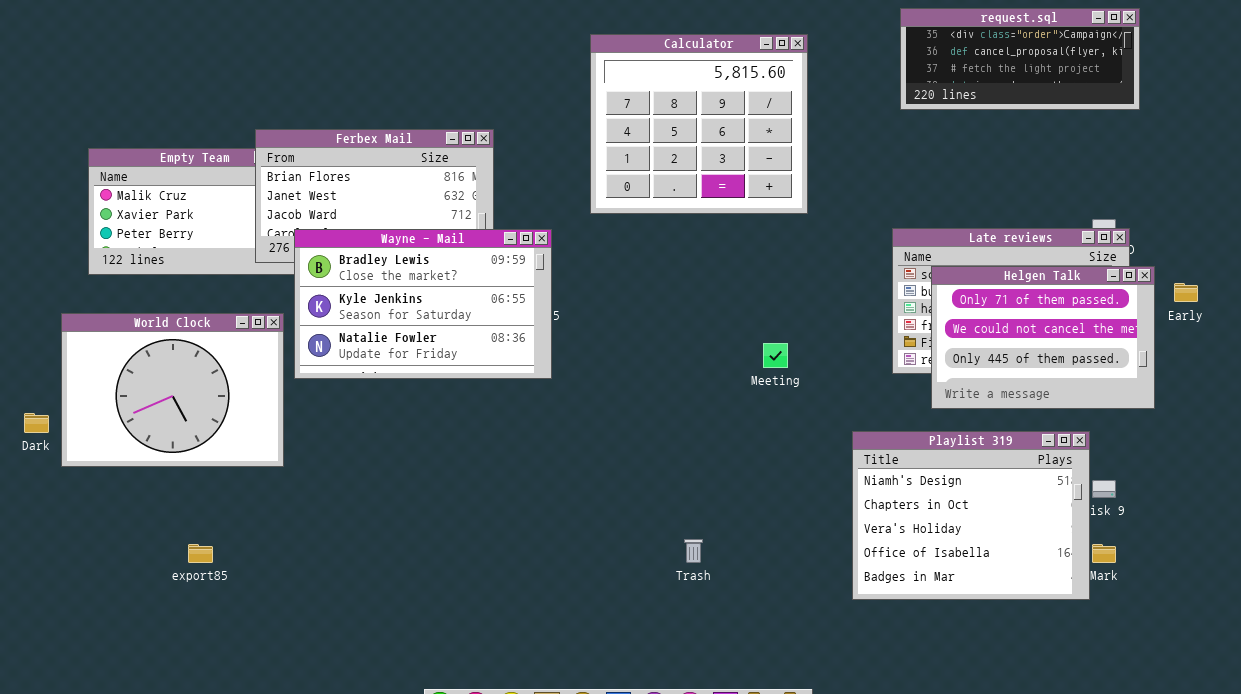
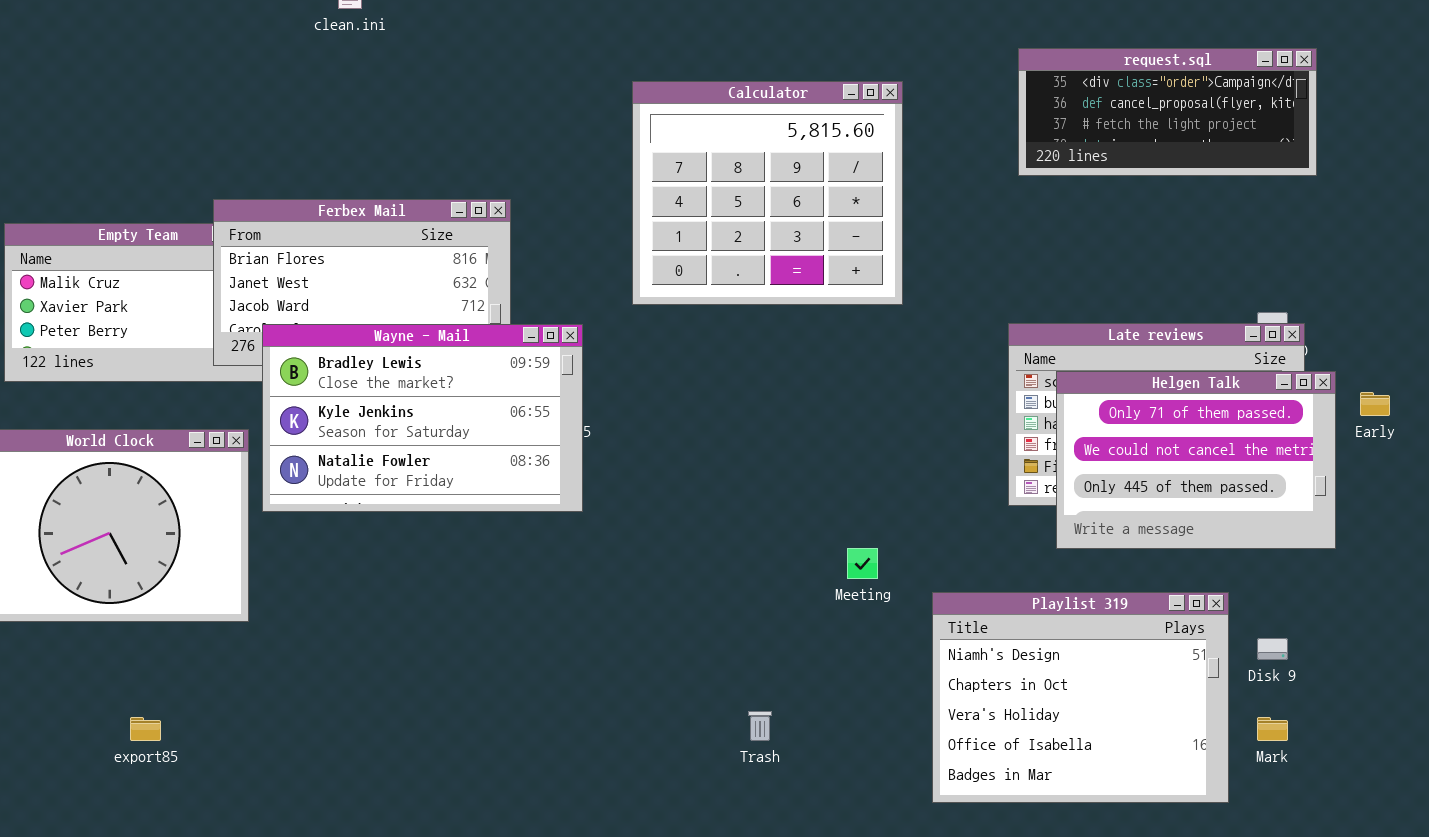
Meeting: [763,343,788,368] -> [847,548,878,579], moved
Playlist 319: [852,431,1090,600] -> [932,592,1229,803], moved

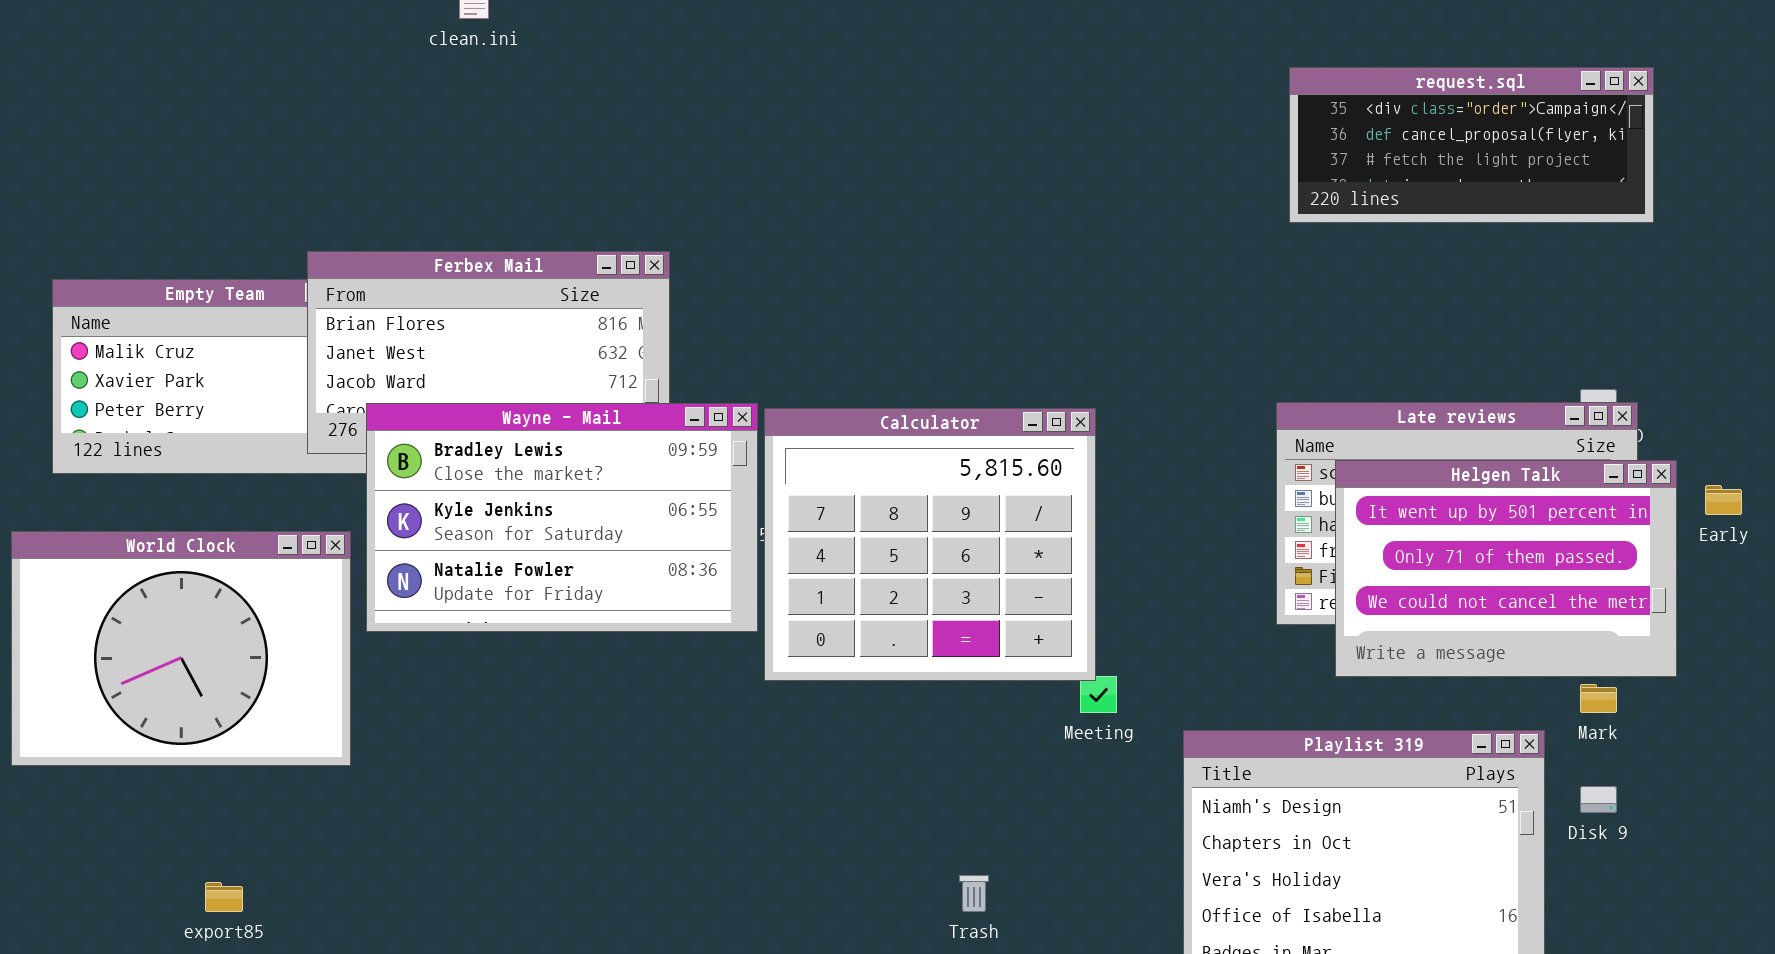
Calculator: [632,81,903,305] -> [764,408,1096,681], moved
Helgen Talk: [1056,371,1336,549] -> [1335,460,1677,677], scrolled up 1 row
Mark: [1257,717,1288,741] -> [1580,684,1617,713], moved

